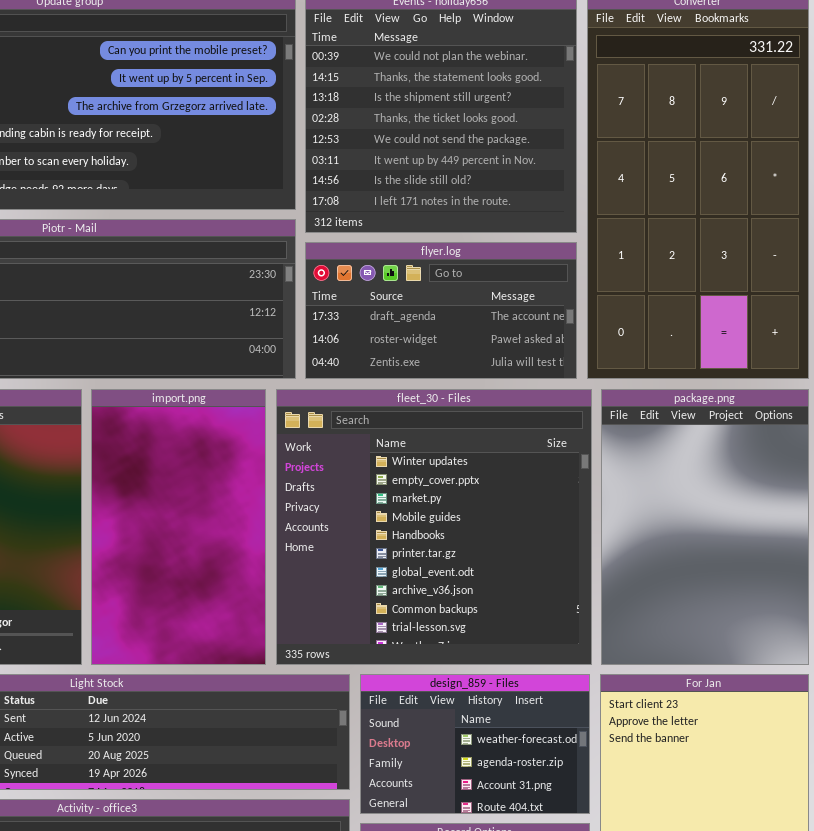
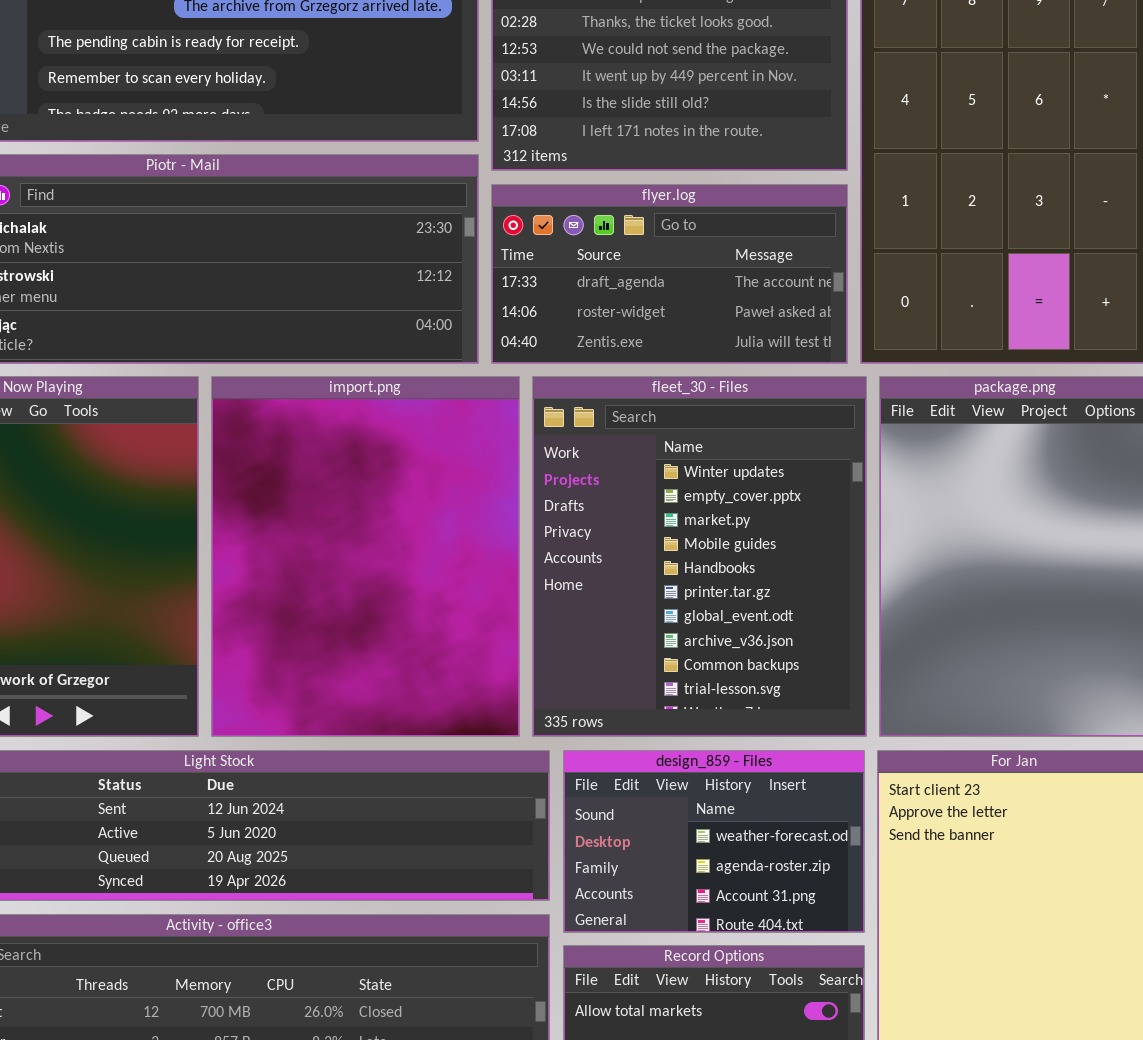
import.png: [91,389,266,665] -> [211,376,520,737], resized
fleet_30 - Files: [276,389,592,665] -> [532,376,867,737], resized

